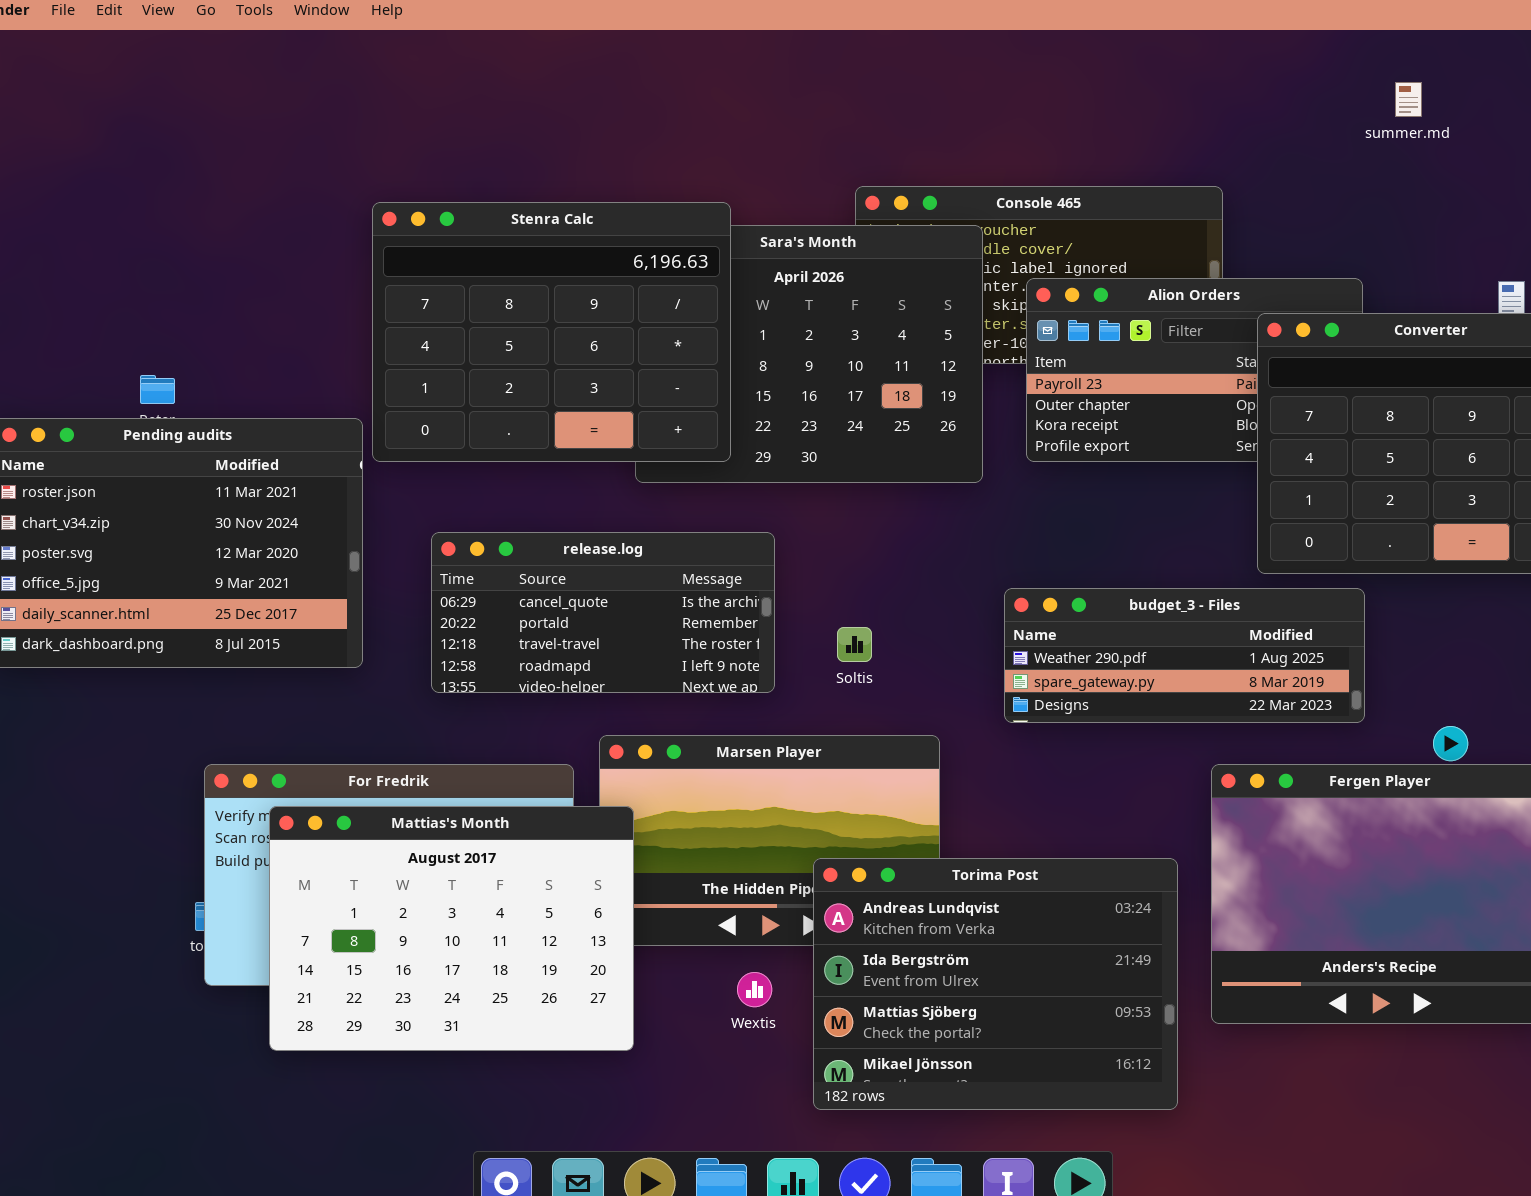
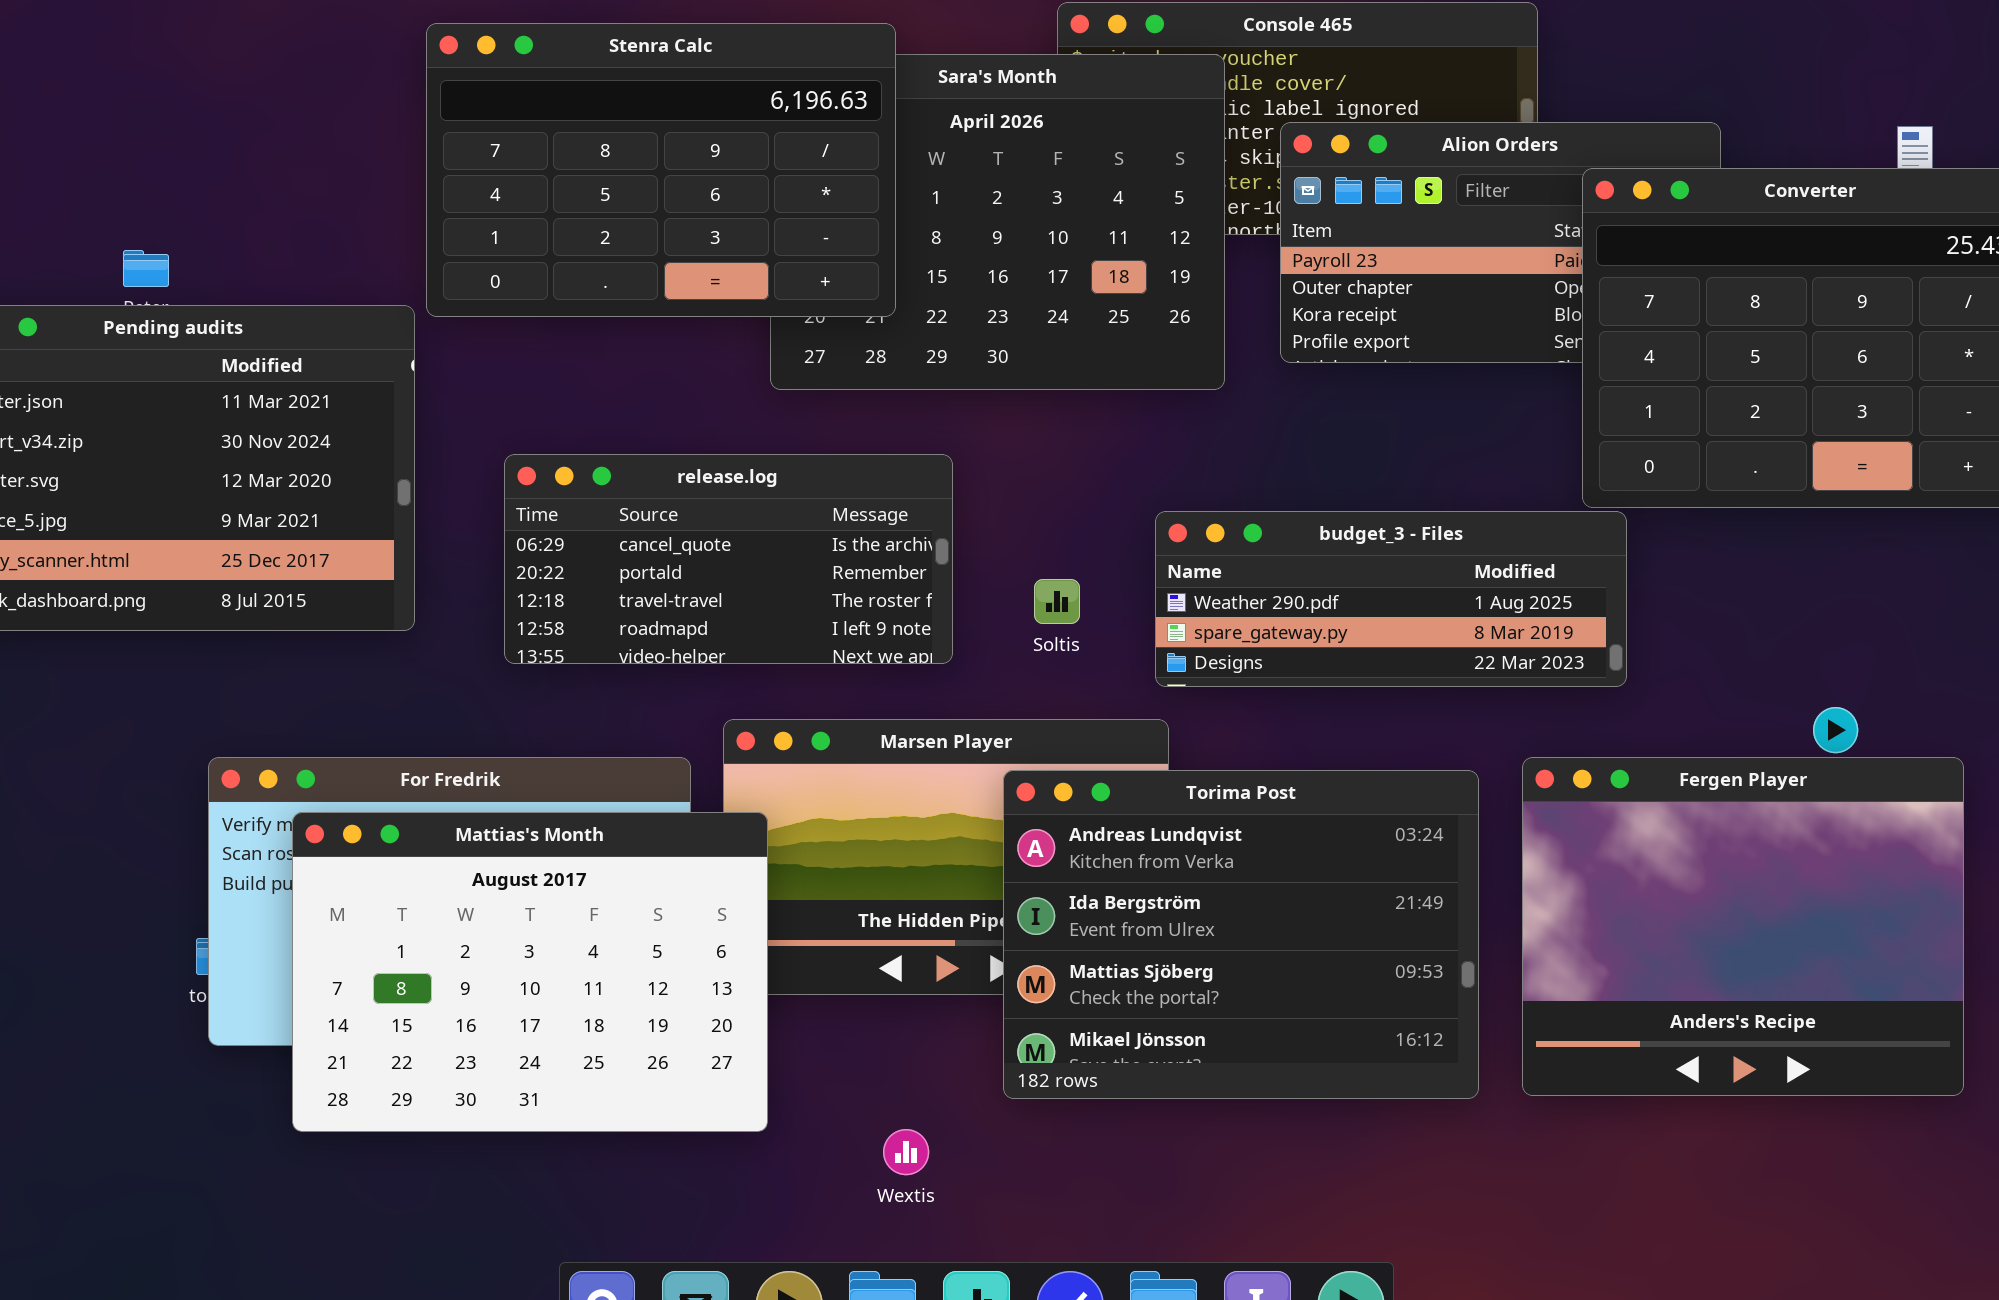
Stenra Calc: [372,202,731,462] -> [426,23,896,317], resized
budget_3 - Files: [1004,588,1365,723] -> [1155,511,1627,687], moved
Torima Post: [813,858,1178,1110] -> [1003,770,1479,1099], moved
Wextis: [737,972,772,1007] -> [883,1129,929,1175], moved

